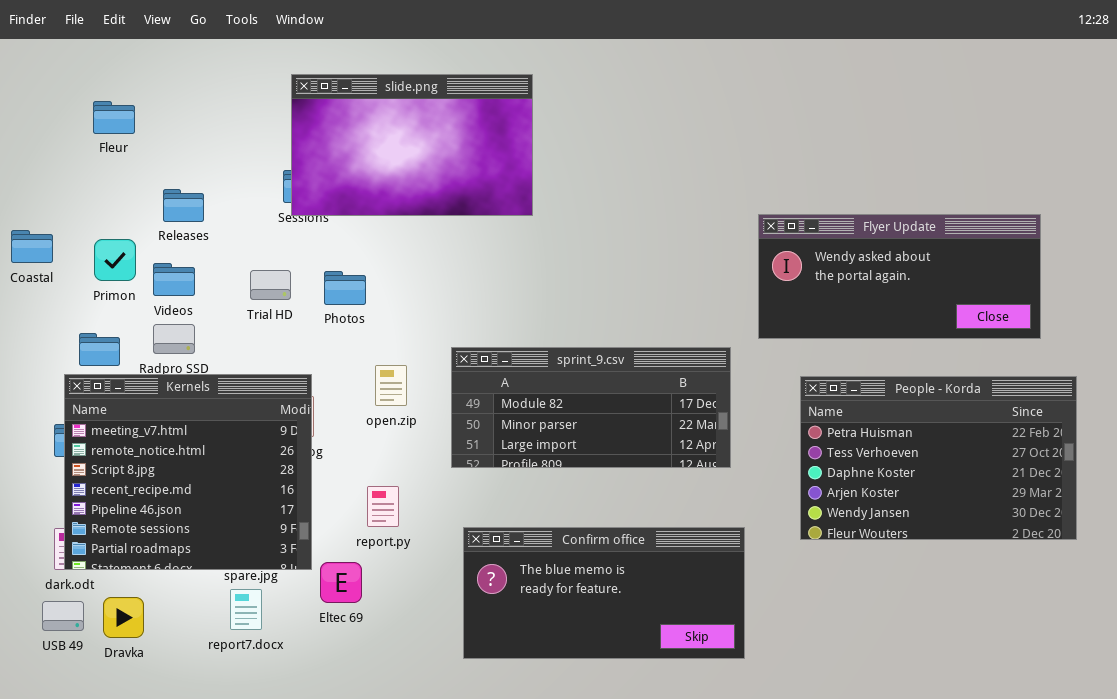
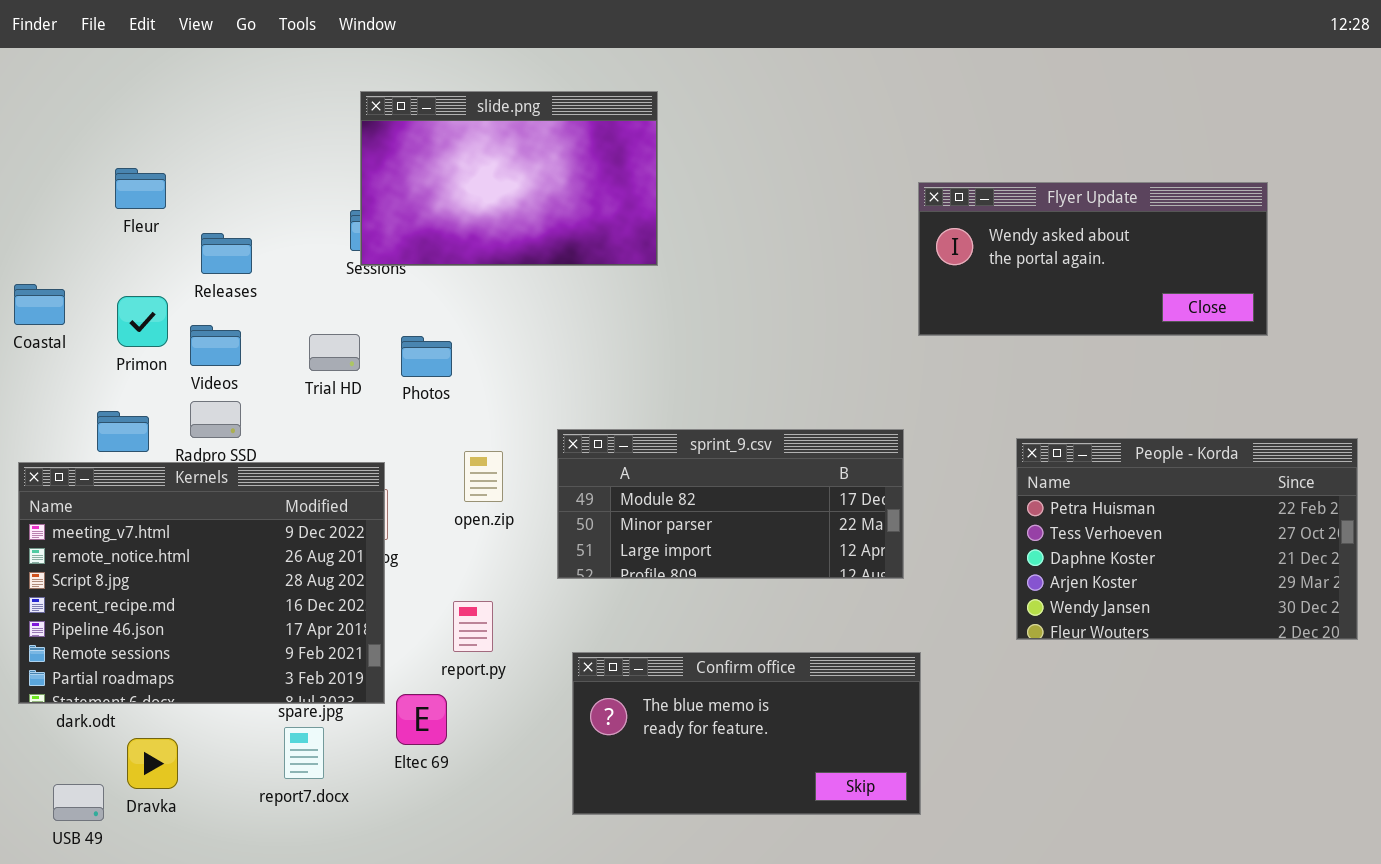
Fleur: [93,101,135,134] -> [115,168,166,209], moved
Flyer Update: [758,214,1041,339] -> [918,182,1268,336], moved
Kernels: [64,374,312,570] -> [18,462,385,704], resized
People - Korda: [800,376,1077,540] -> [1016,438,1358,640], moved
USB 49: [42,601,84,631] -> [53,784,104,821], moved

